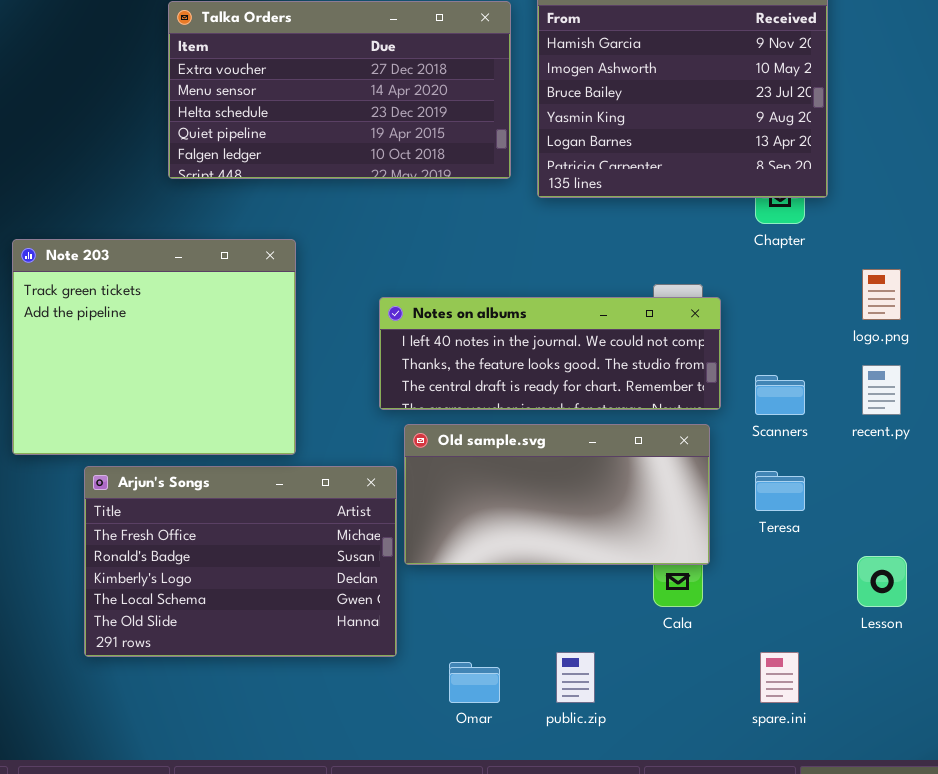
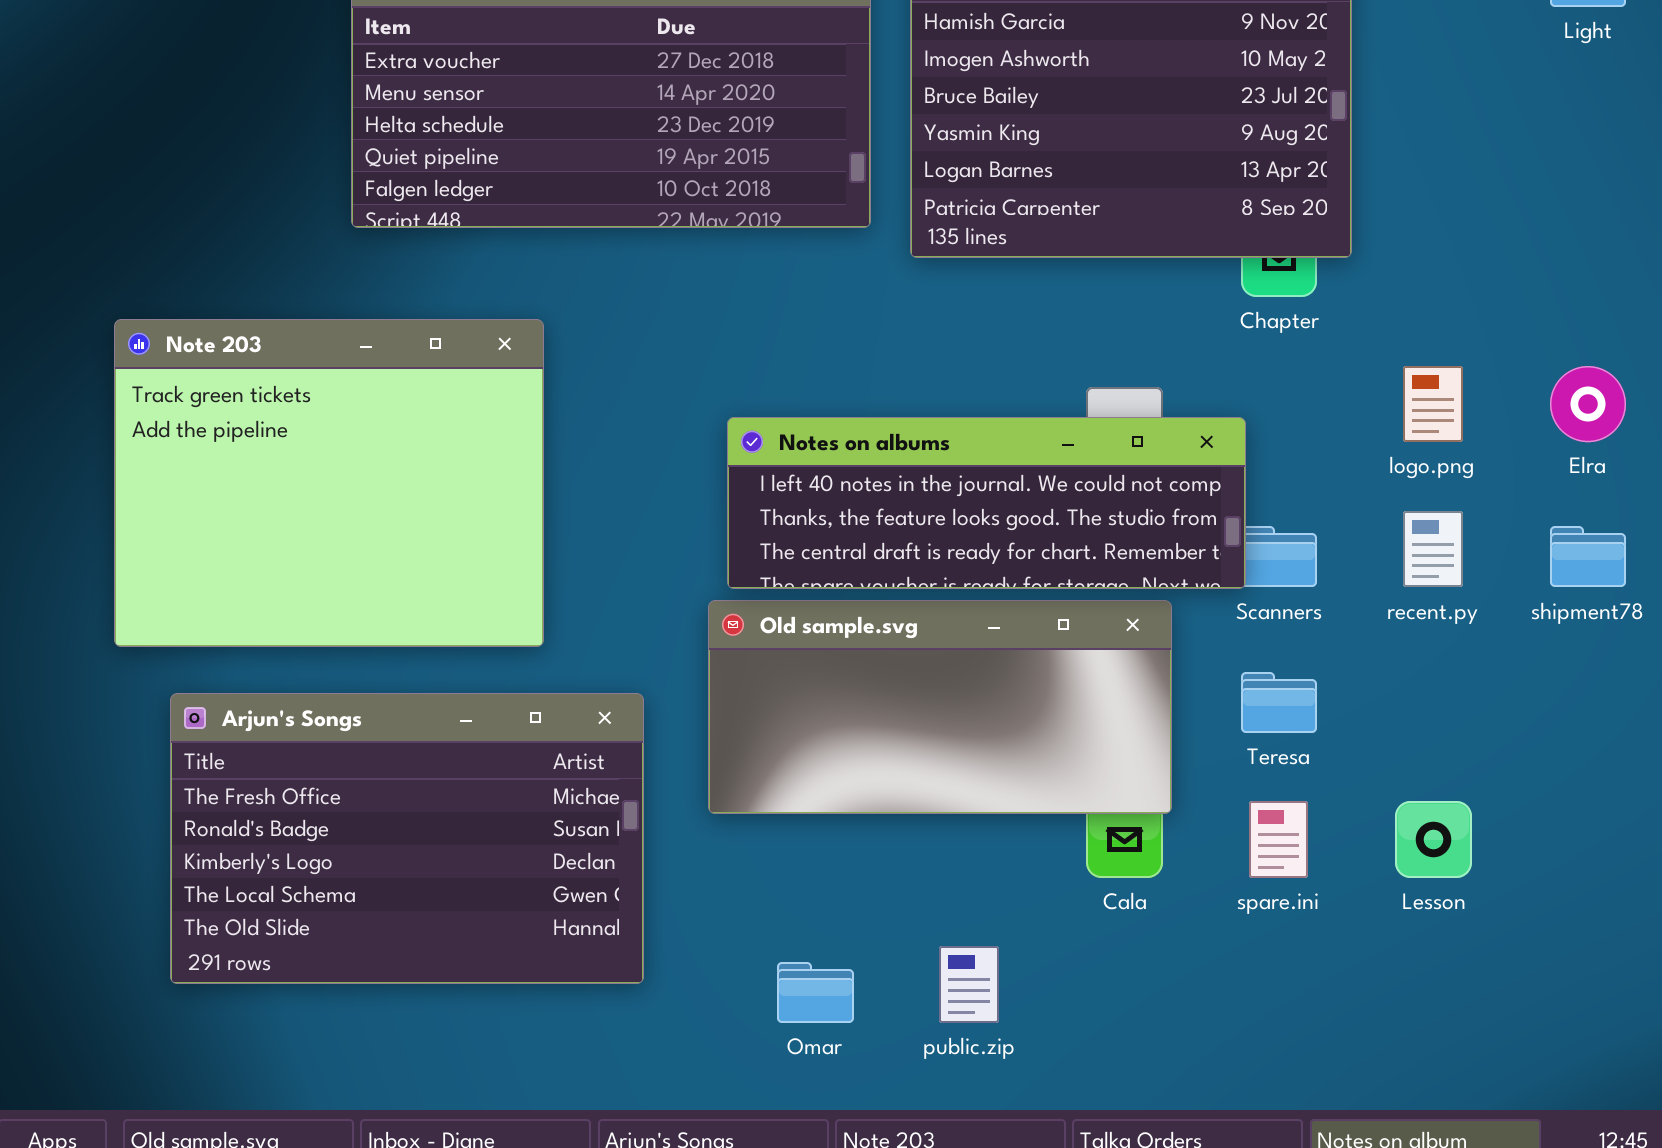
Notes on albums: [379,297,721,410] -> [727,417,1246,589], moved
Arjun's Songs: [84,466,397,657] -> [170,693,644,984], moved
spare.ini: [760,652,799,703] -> [1249,801,1308,878], moved

